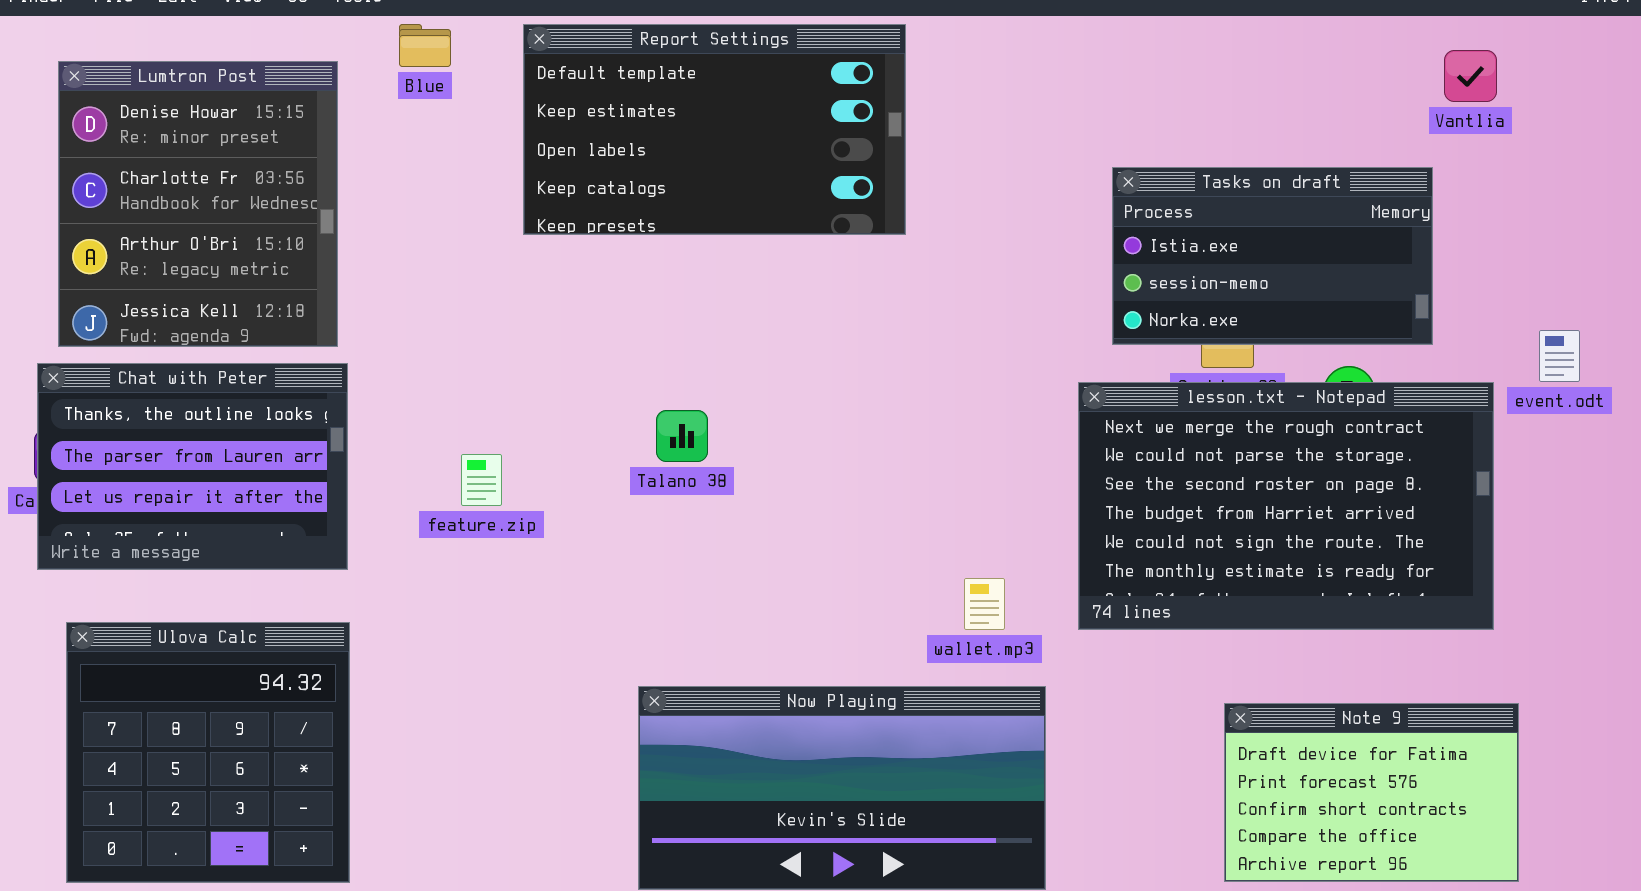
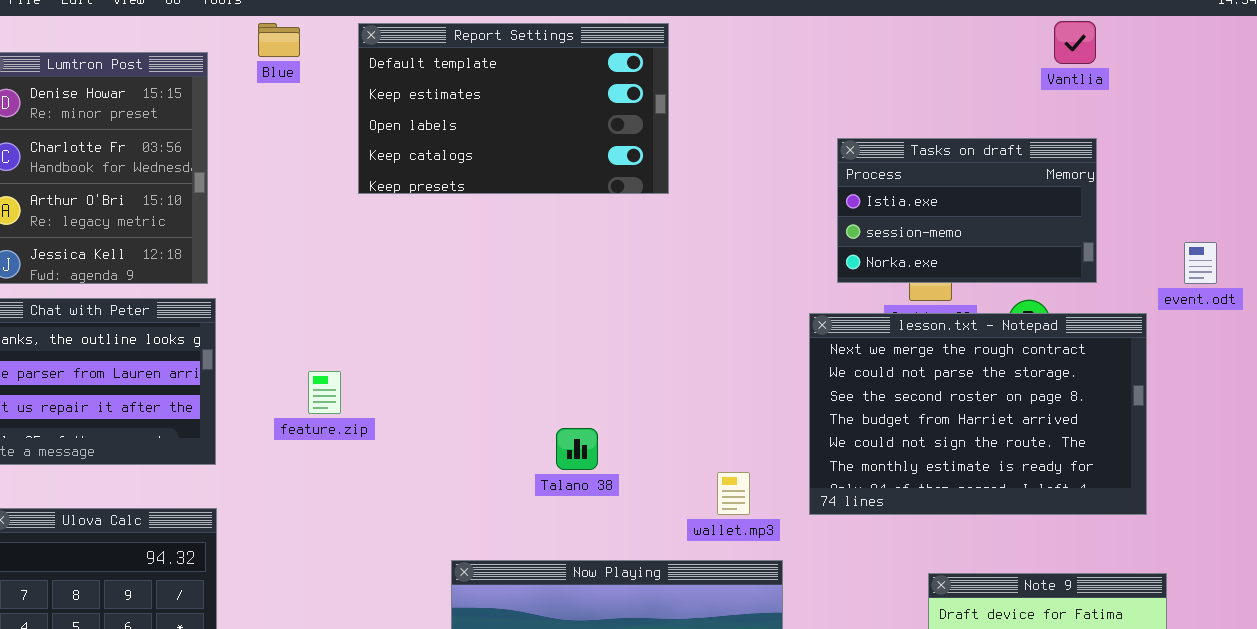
Vantlia: [1444,50,1497,102] -> [1054,21,1096,64], moved
event.odt: [1539,330,1580,382] -> [1184,242,1217,284], moved
Talano 38: [656,410,708,462] -> [556,428,598,470], moved

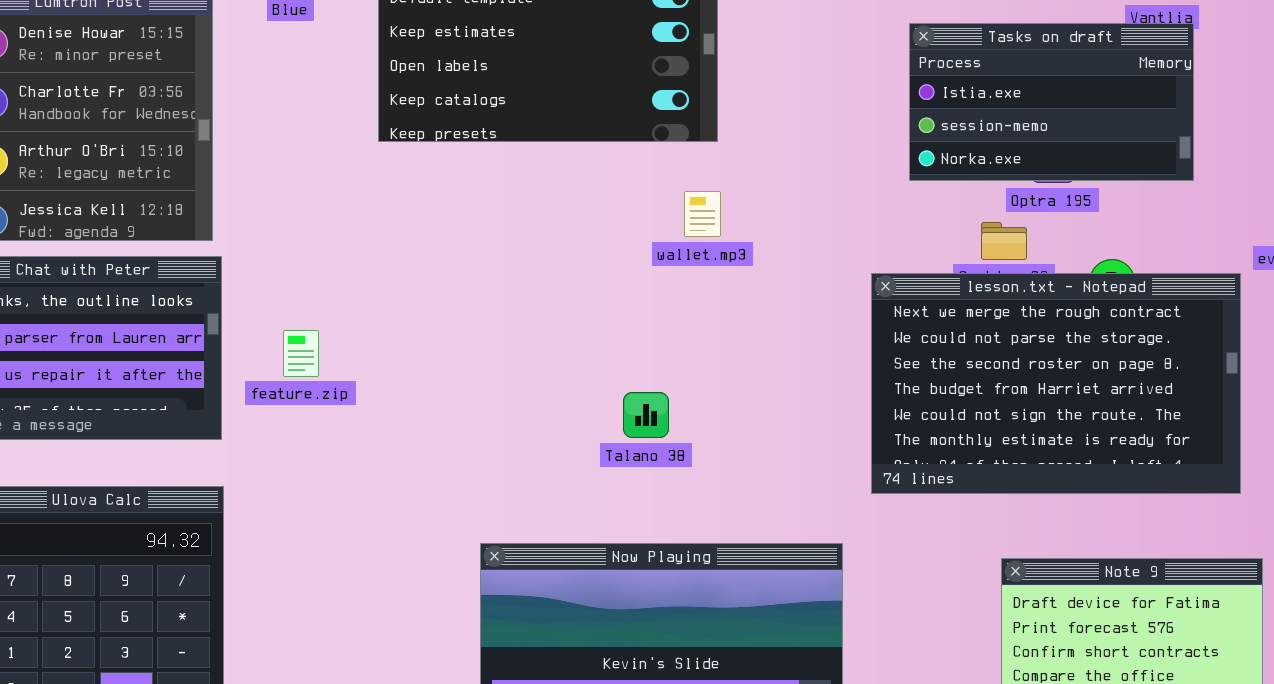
Tasks on draft: [837,138,1097,283] -> [909,23,1194,181], moved
feature.zip: [308,371,341,414] -> [283,330,319,377], moved
Talano 38: [556,428,598,470] -> [623,392,669,438], moved
wallet.mp3: [717,472,750,515] -> [684,191,721,237], moved

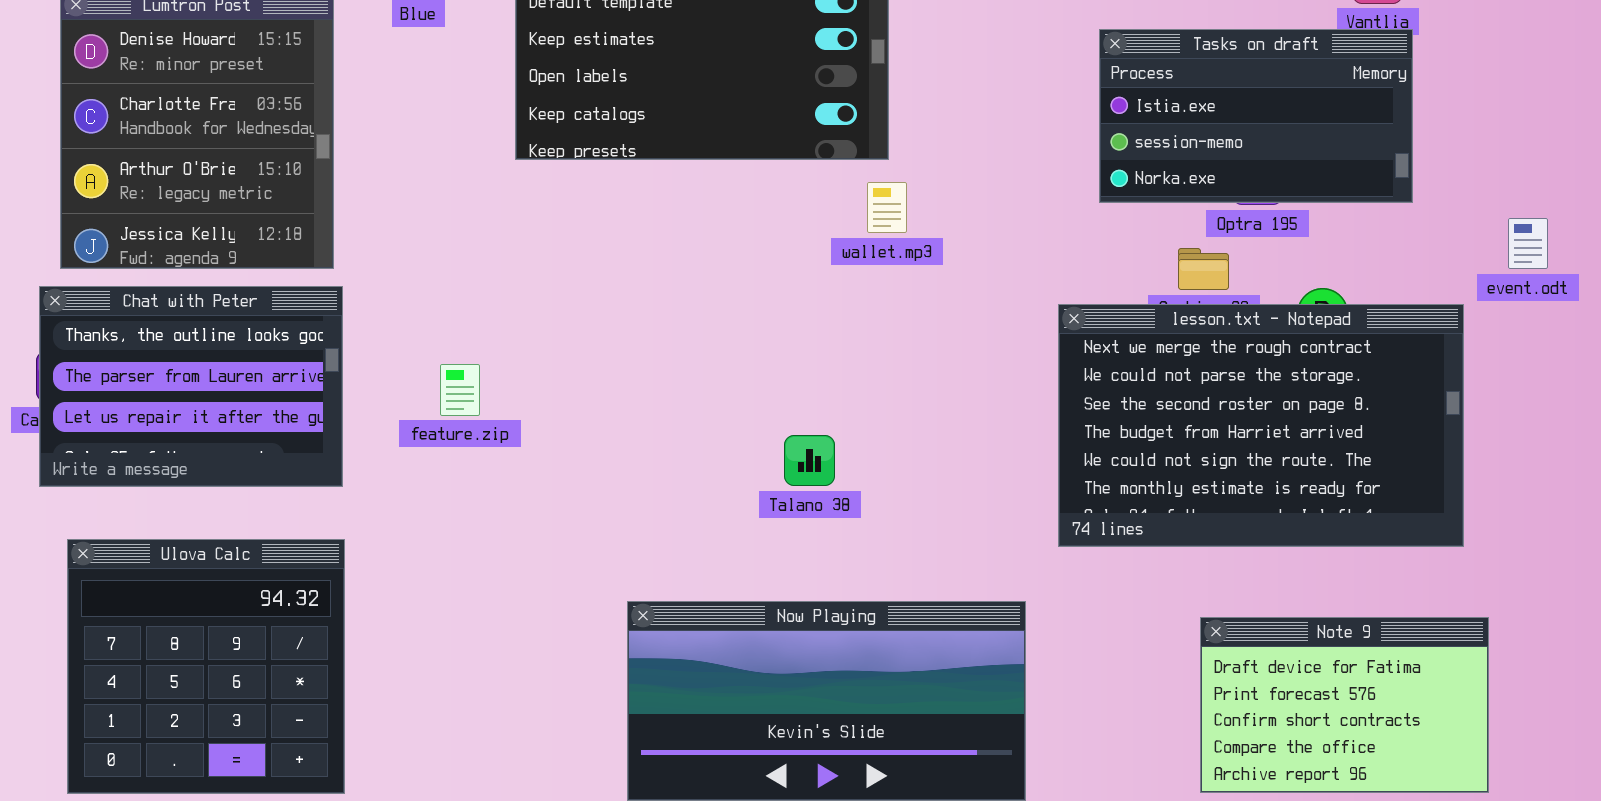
wallet.mp3: [684,191,721,237] -> [867,182,907,233], moved
feature.zip: [283,330,319,377] -> [440,364,480,416], moved

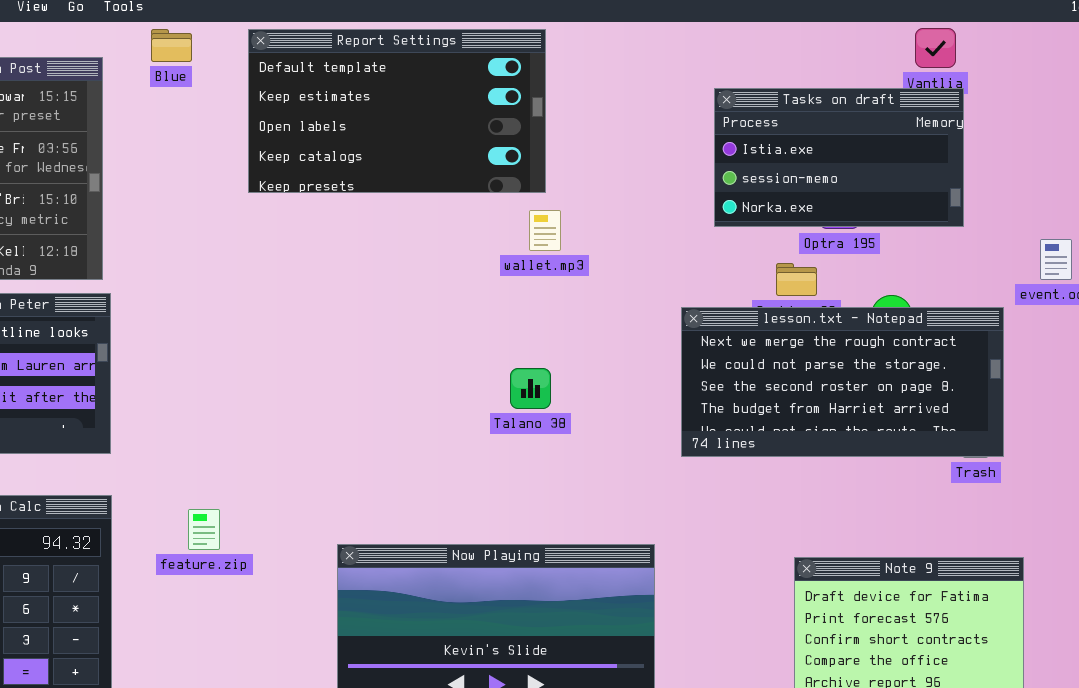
lesson.txt - Notepad: [1058,304,1464,547] -> [681,307,1004,457], resized
feature.zip: [440,364,480,416] -> [188,509,220,550], moved
Talano 38: [784,435,835,486] -> [510,368,551,409], moved

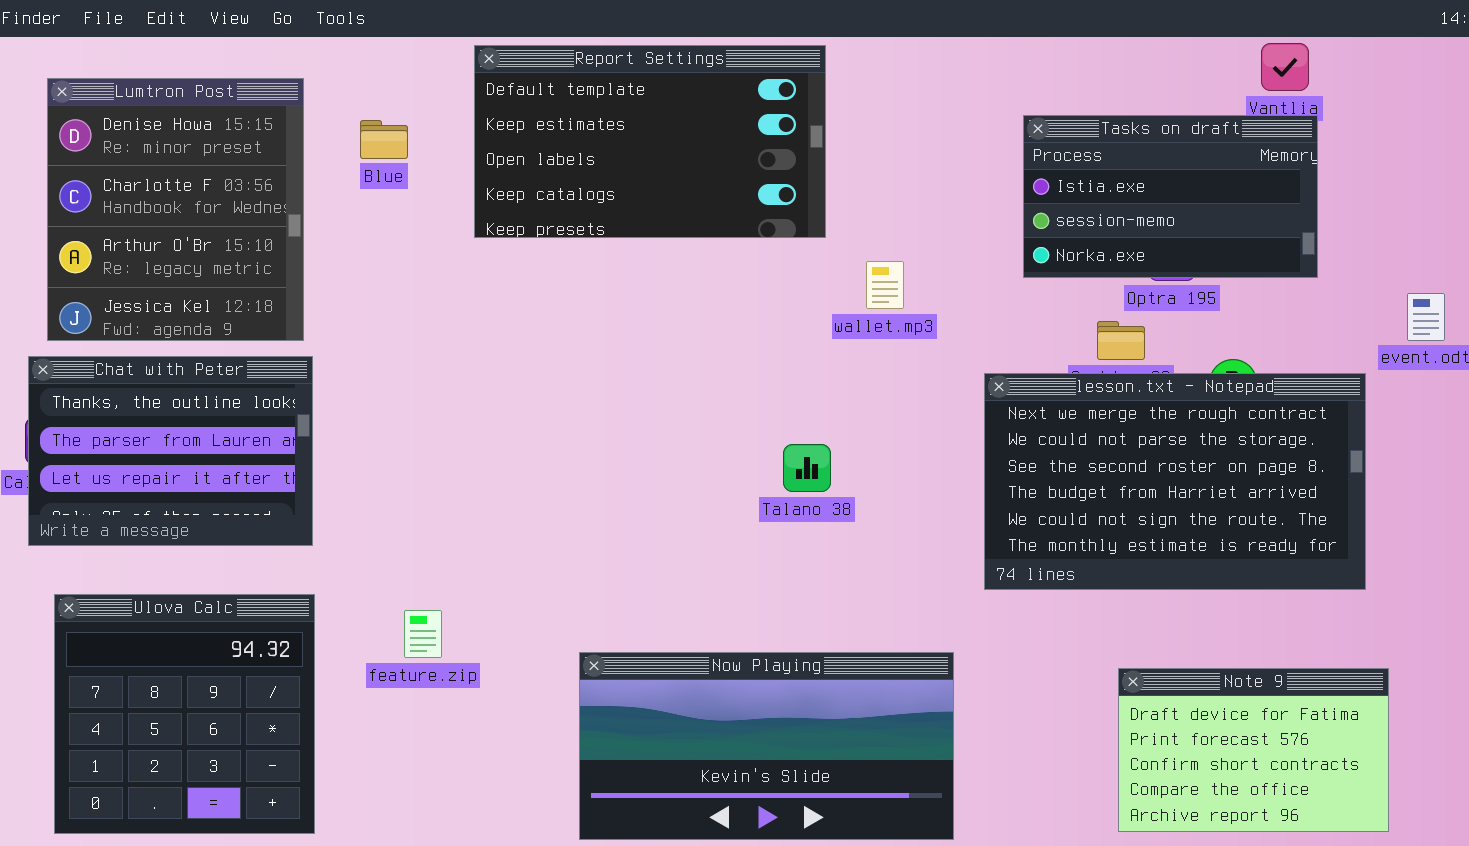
Blue: [151,29,192,62] -> [360,120,408,159], moved
wallet.mp3: [529,210,561,251] -> [866,261,904,309], moved
lesson.txt - Notepad: [681,307,1004,457] -> [984,373,1366,590], resized

